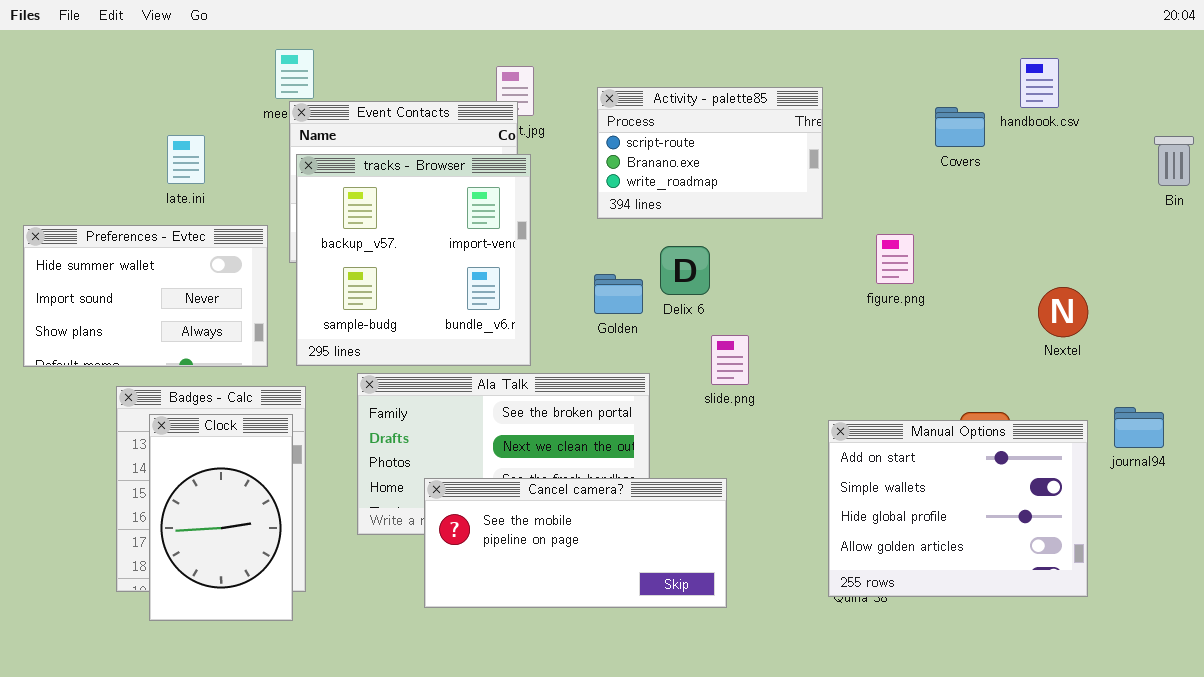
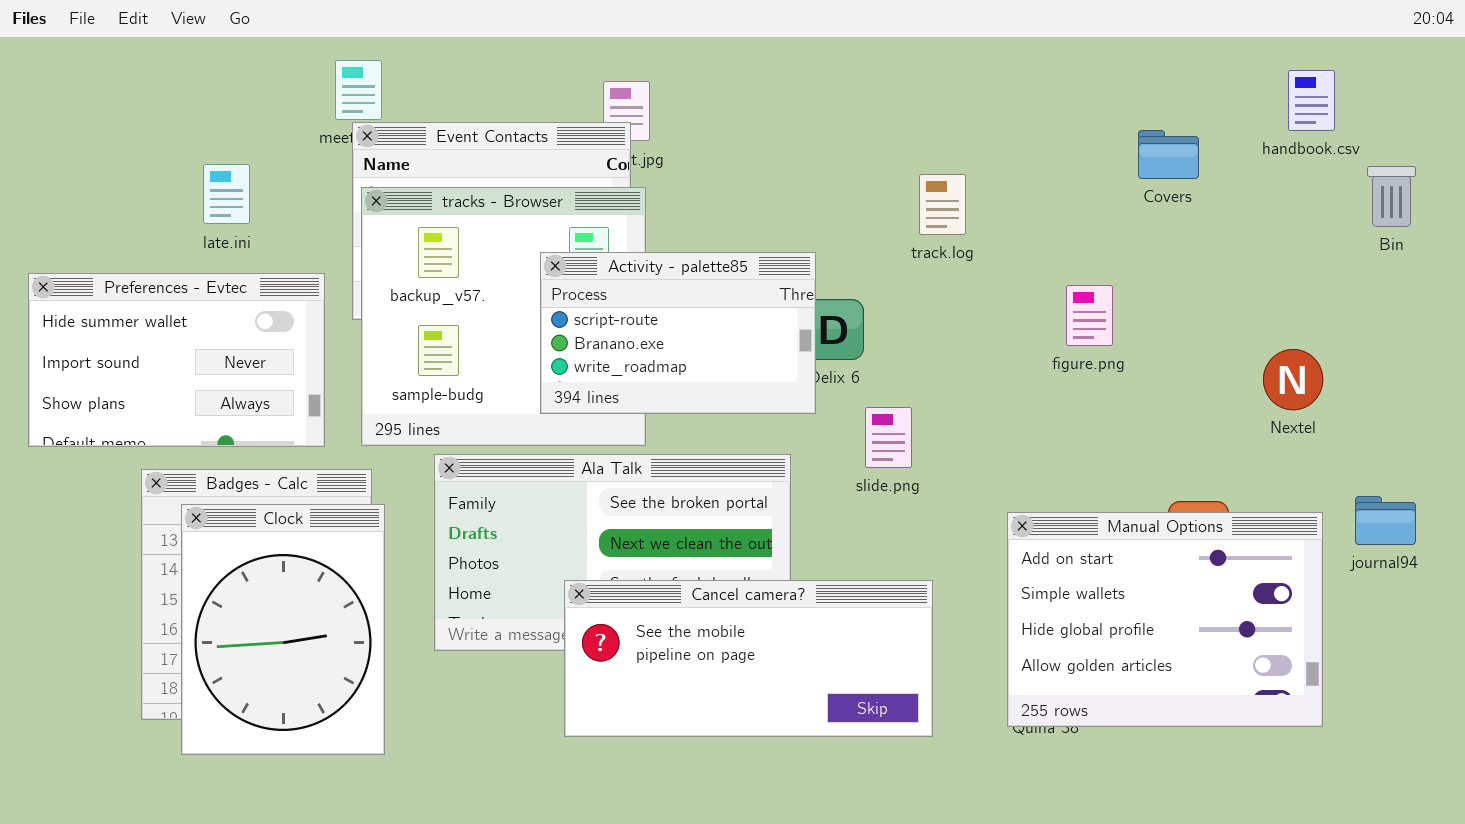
handbook.csv: [1020,58,1059,108] -> [1288,70,1335,131], moved
Activity - palette85: [597,87,823,219] -> [540,252,816,414], moved
Bin: [1154,136,1194,186] -> [1367,166,1416,227], moved
Clock: [149,414,293,621] -> [181,504,385,755], resized
Cancel camera?: [424,478,727,608] -> [564,580,933,737], moved

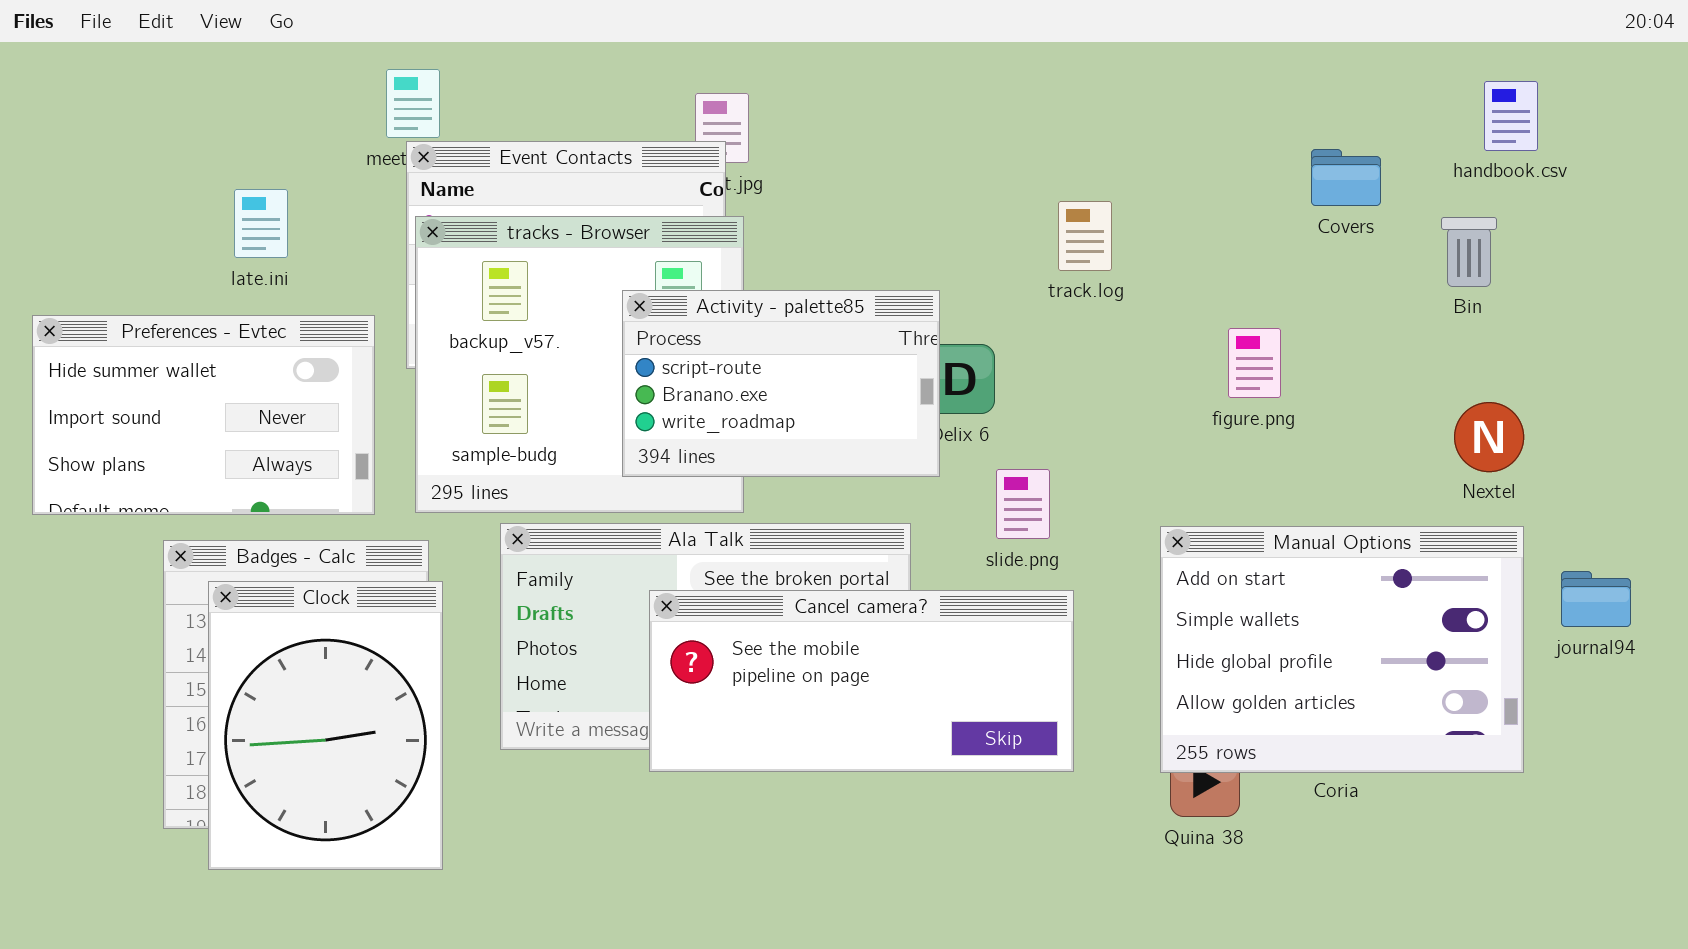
Bin: [1367,166,1416,227] -> [1441,217,1497,287], moved
Manual Options: [1007,512,1323,727] -> [1160,526,1524,773], moved
Cancel camera?: [564,580,933,737] -> [649,590,1074,772], moved

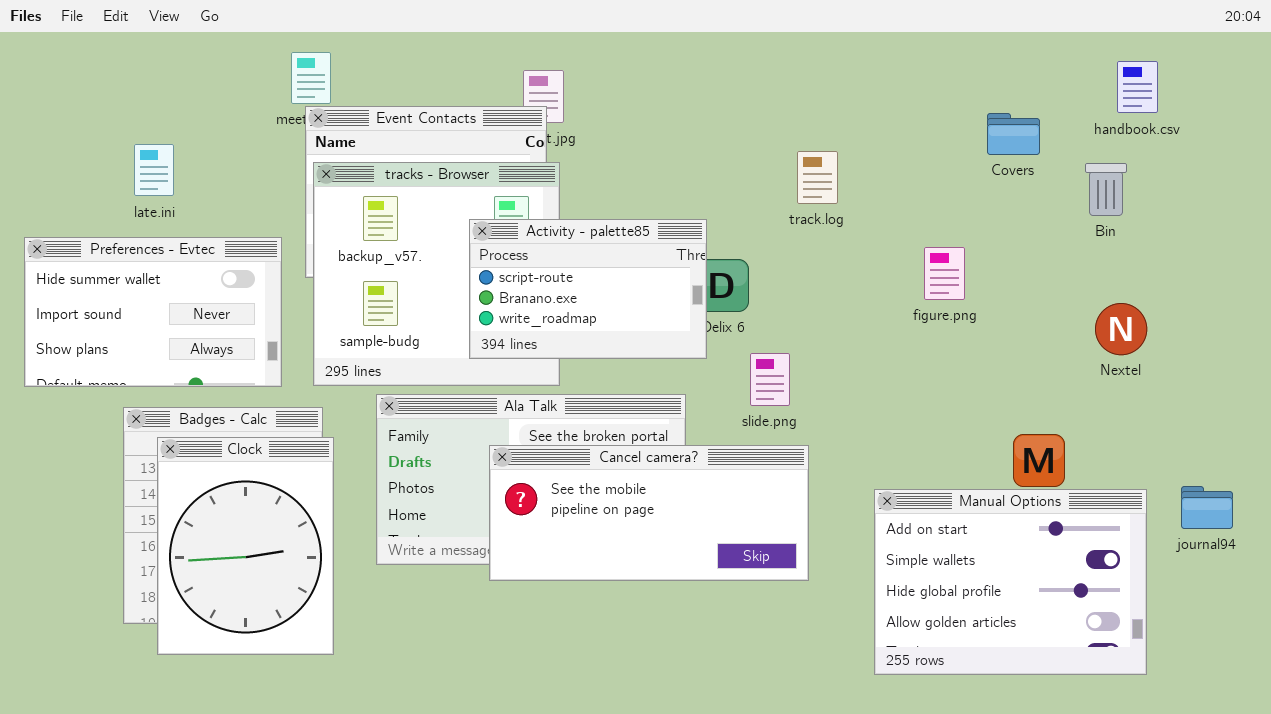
late.ini: [234,189,288,258] -> [134,144,174,196], moved
Manual Options: [1160,526,1524,773] -> [874,489,1147,675], moved
journal94: [1561,571,1631,627] -> [1181,486,1233,529], moved

